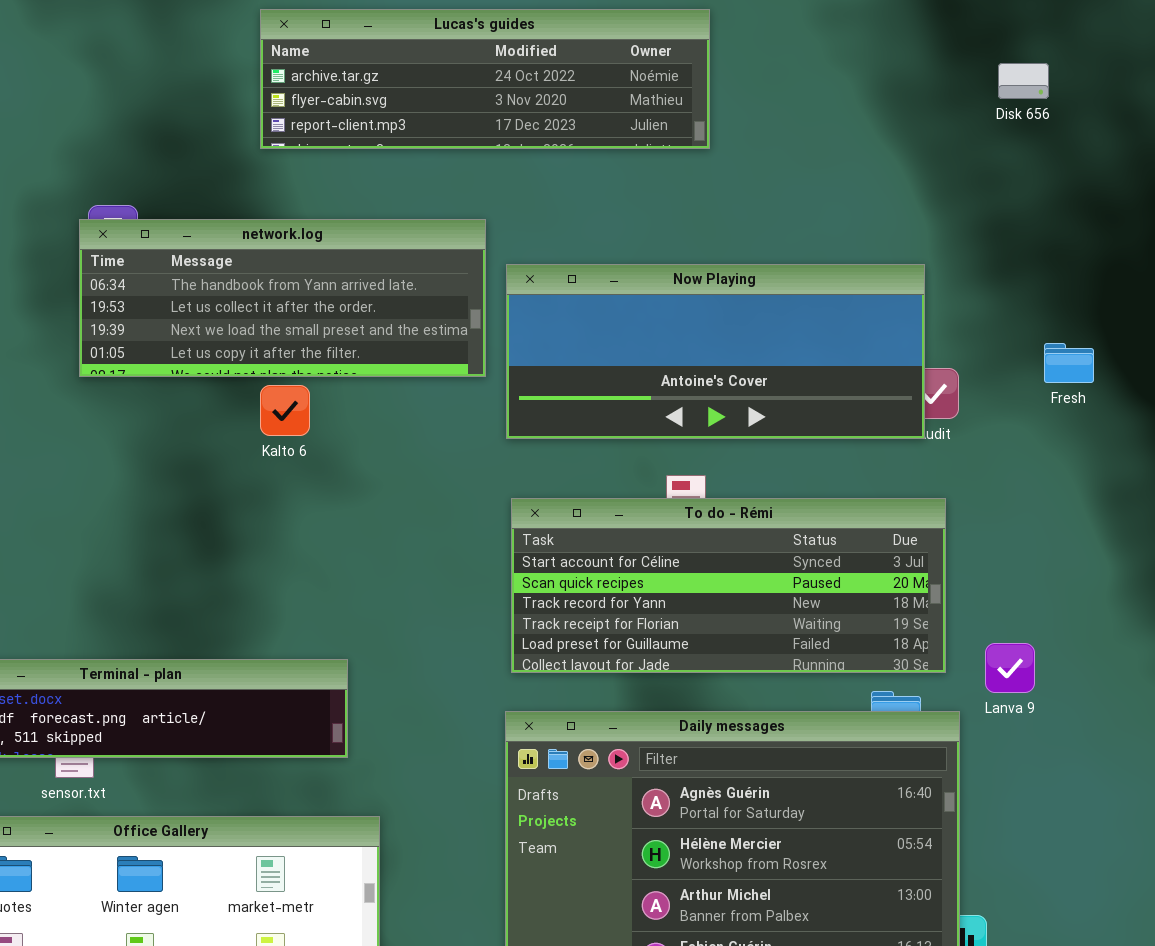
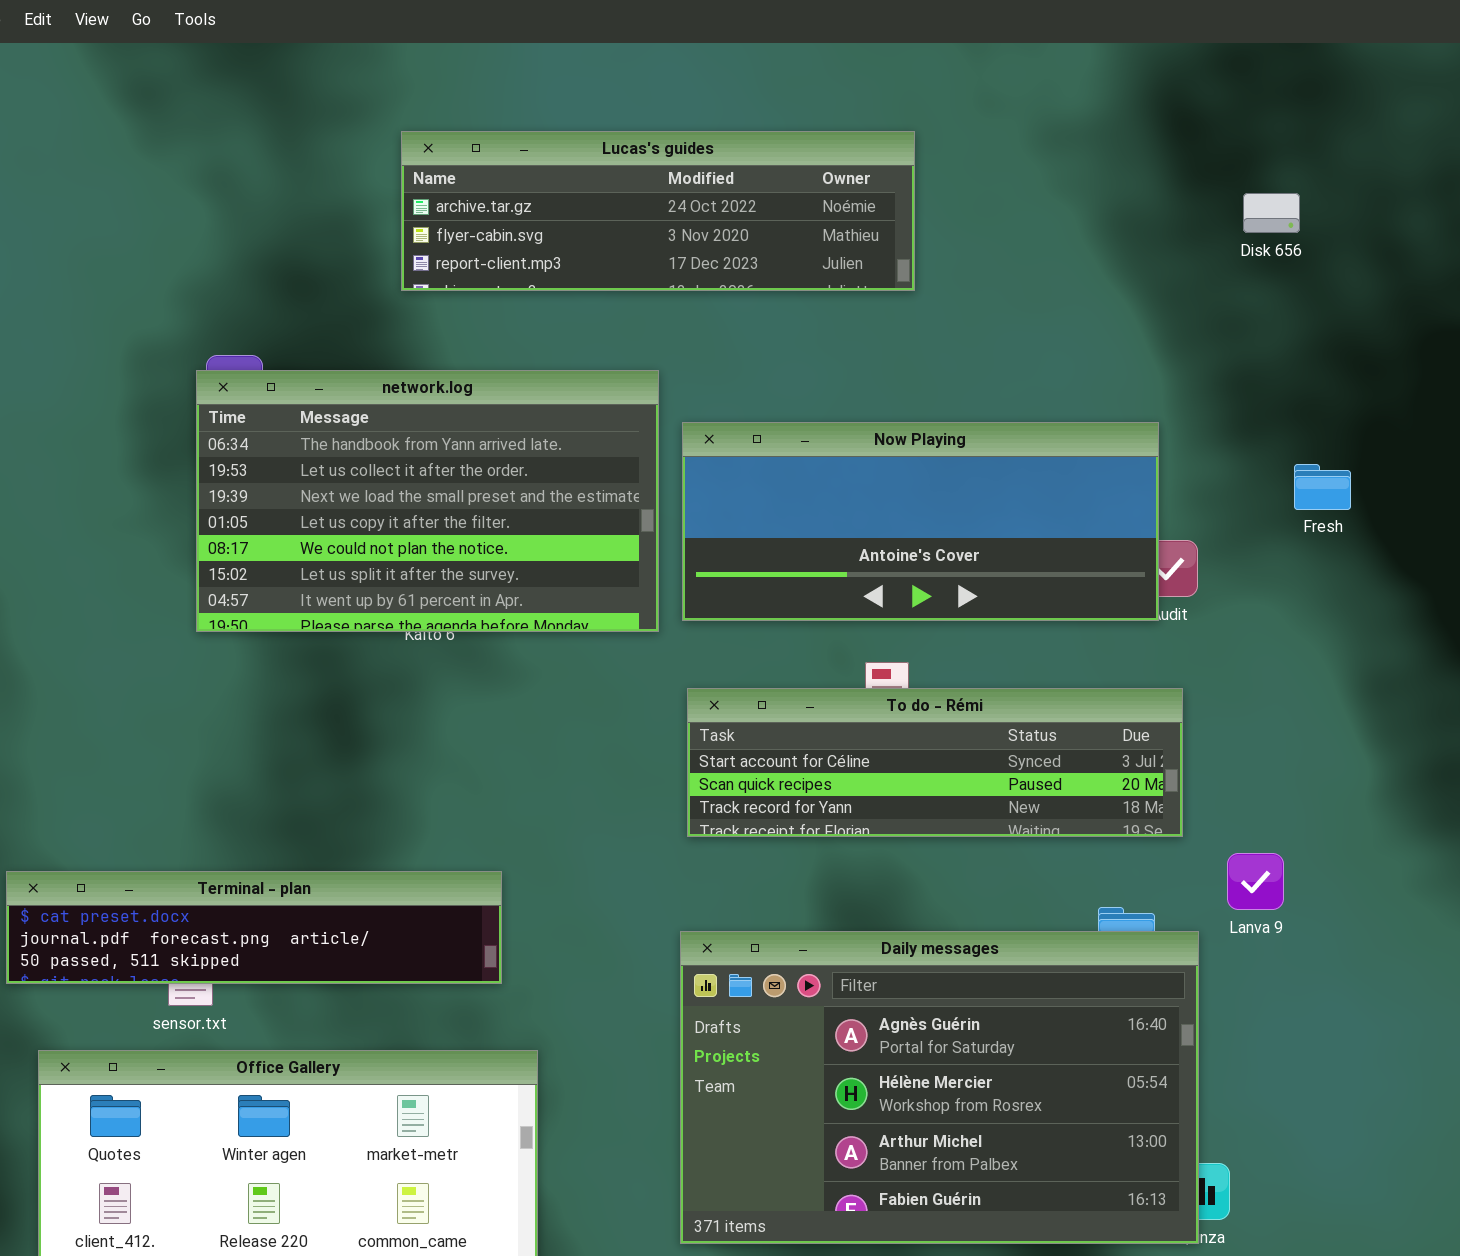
network.log: [79,219,486,377] -> [196,370,659,632], resized
Fresh: [1044,343,1094,383] -> [1294,464,1351,510], moved
To do - Rémi: [511,498,946,673] -> [687,688,1183,837], resized

